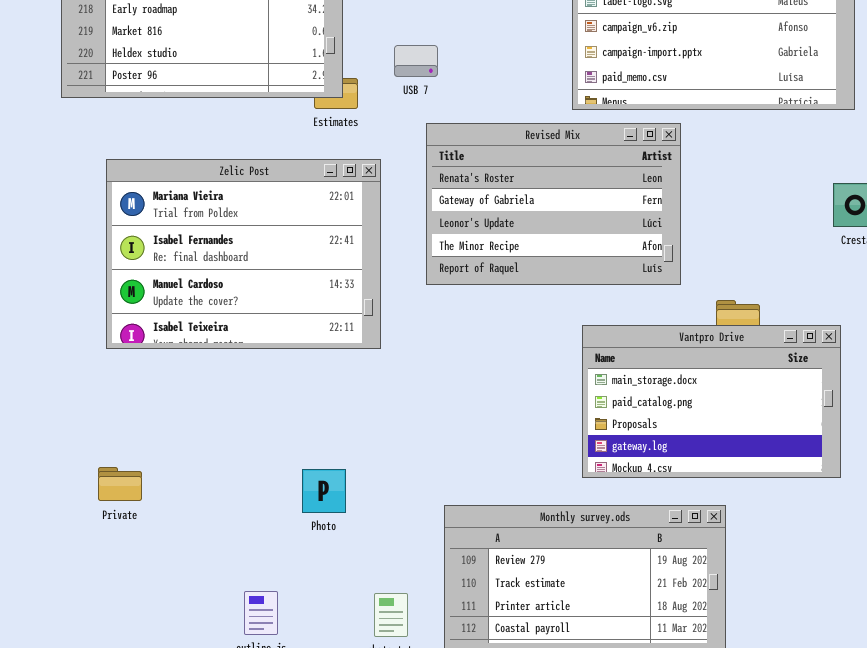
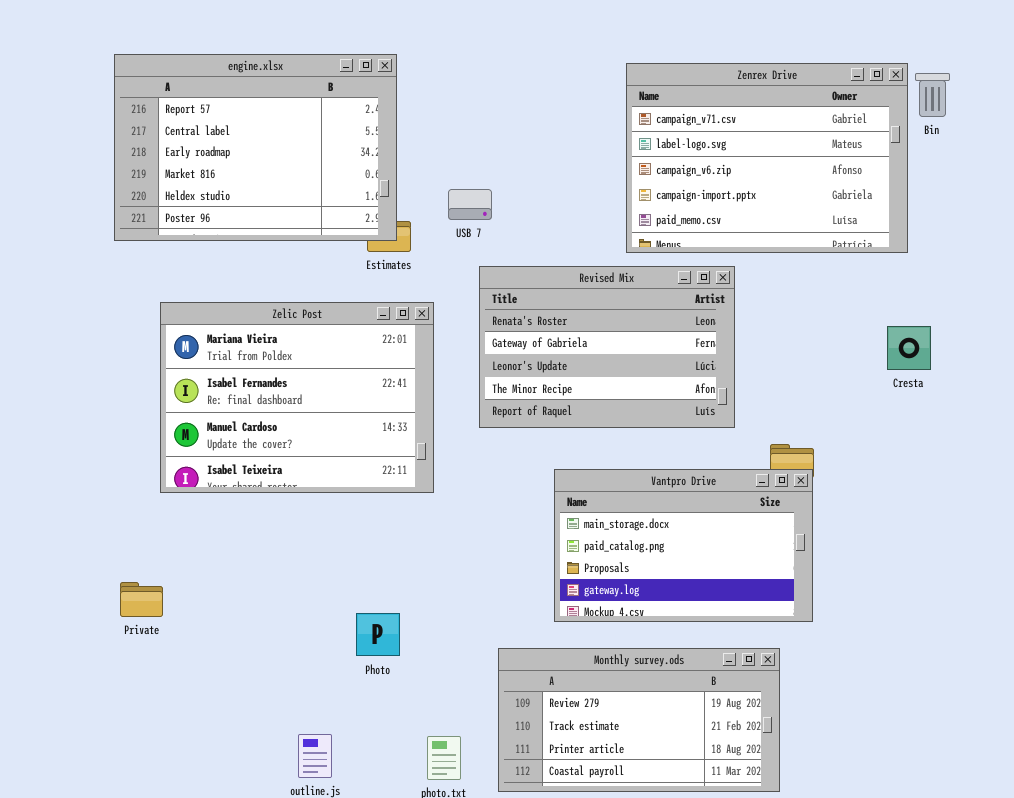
Vantpro Drive: [582,325,841,478] -> [554,469,813,622], moved
Private: [98,467,142,501] -> [120,582,163,617], moved

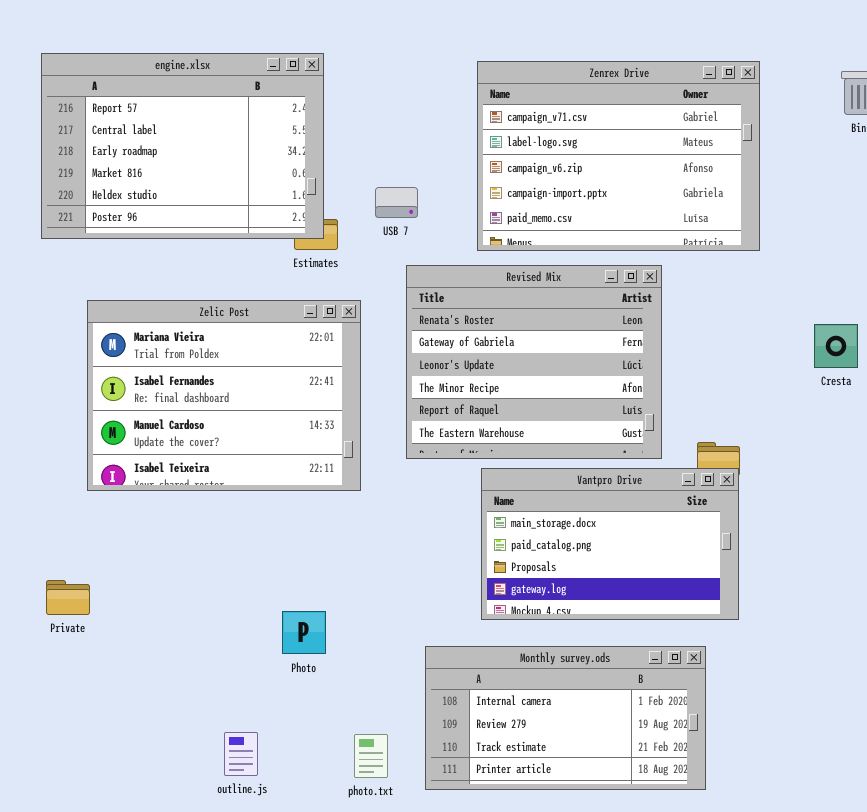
Zenrex Drive: [626,63,908,253] -> [477,61,760,251], moved
Revised Mix: [479,266,735,428] -> [406,265,662,459], resized
Monthly survey.ods: [498,648,780,792] -> [425,646,706,790], scrolled up 1 row

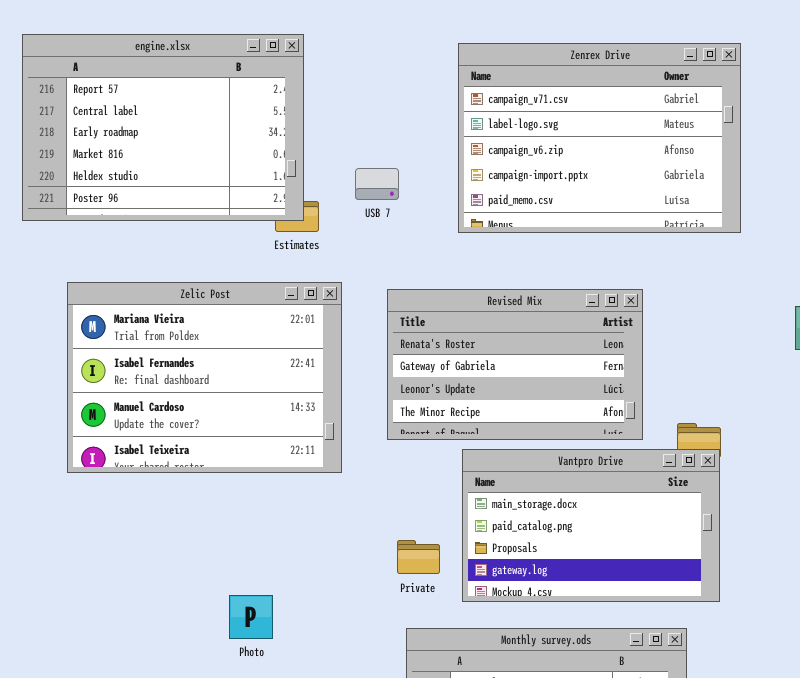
Revised Mix: [406,265,662,459] -> [387,289,643,440], resized
Private: [46,580,90,615] -> [397,540,440,574], moved
Photo: [282,611,326,654] -> [229,595,273,639], moved

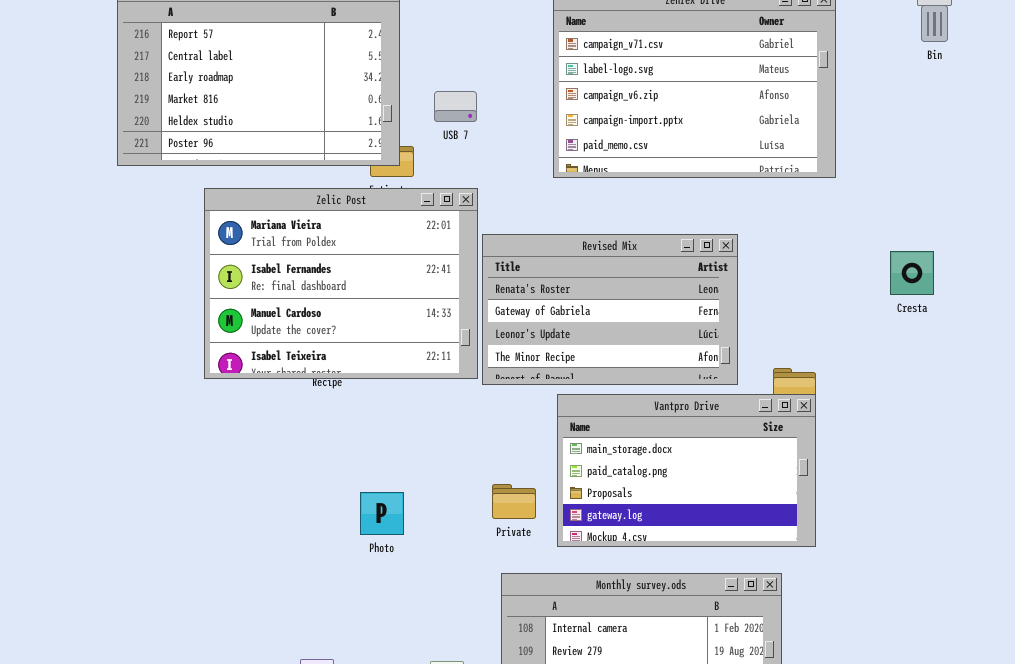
USB 7: [355,168,399,200] -> [434,91,477,122], moved
Zelic Post: [67,282,342,473] -> [204,188,478,379], moved
Photo: [229,595,273,639] -> [360,492,404,535], moved

